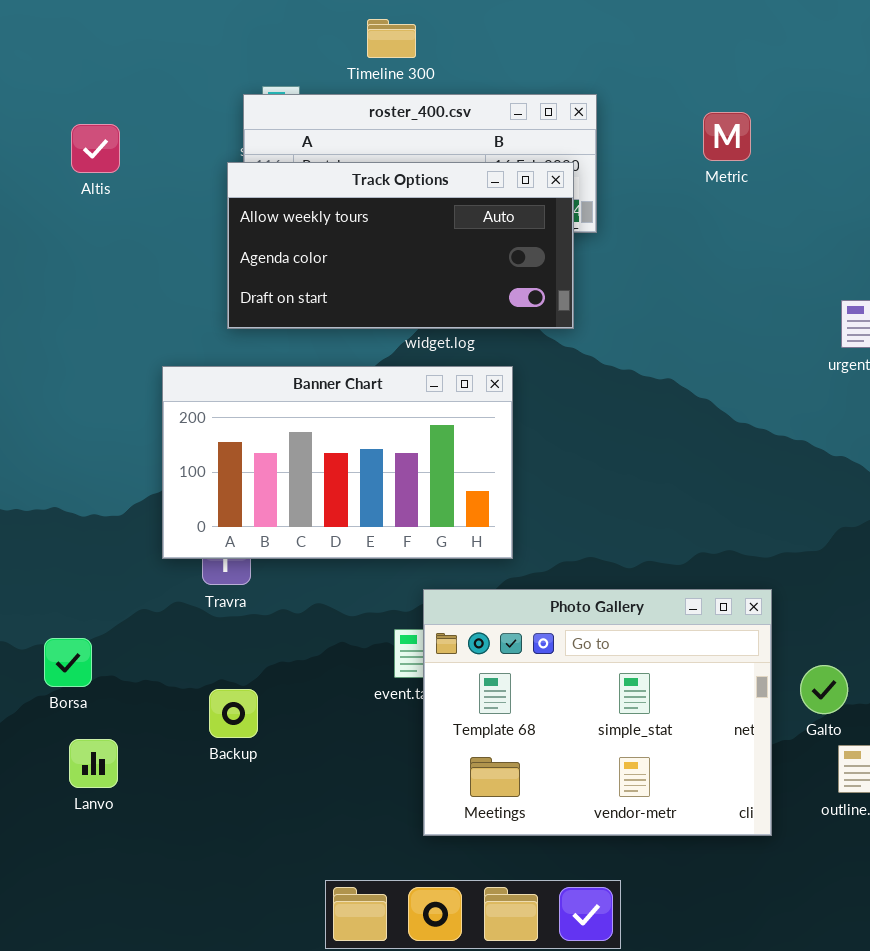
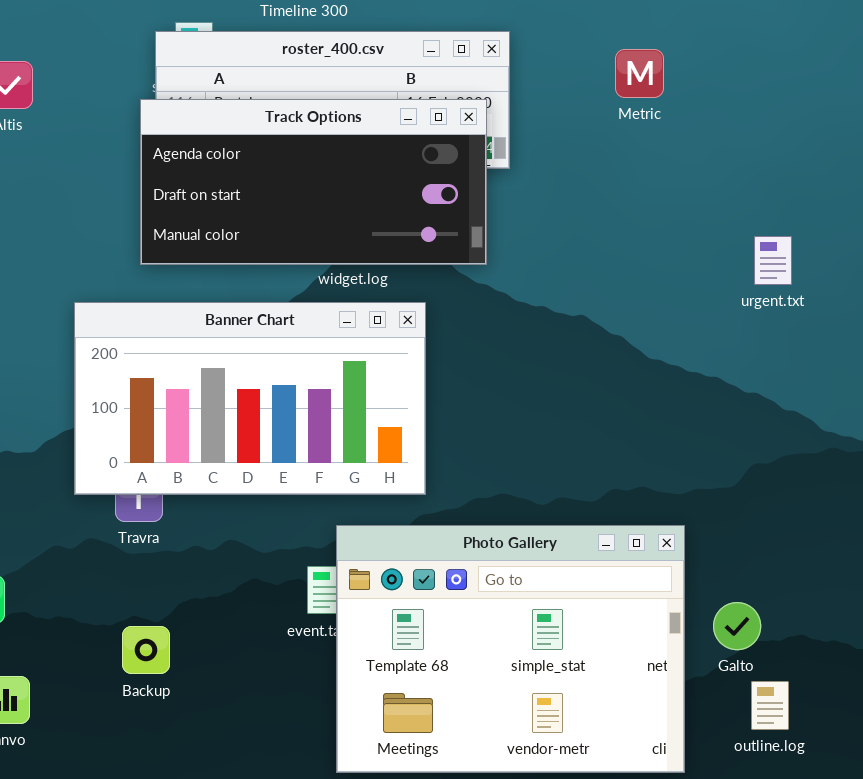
Track Options: [227,162,574,329] -> [140,99,487,265], scrolled down 1 row

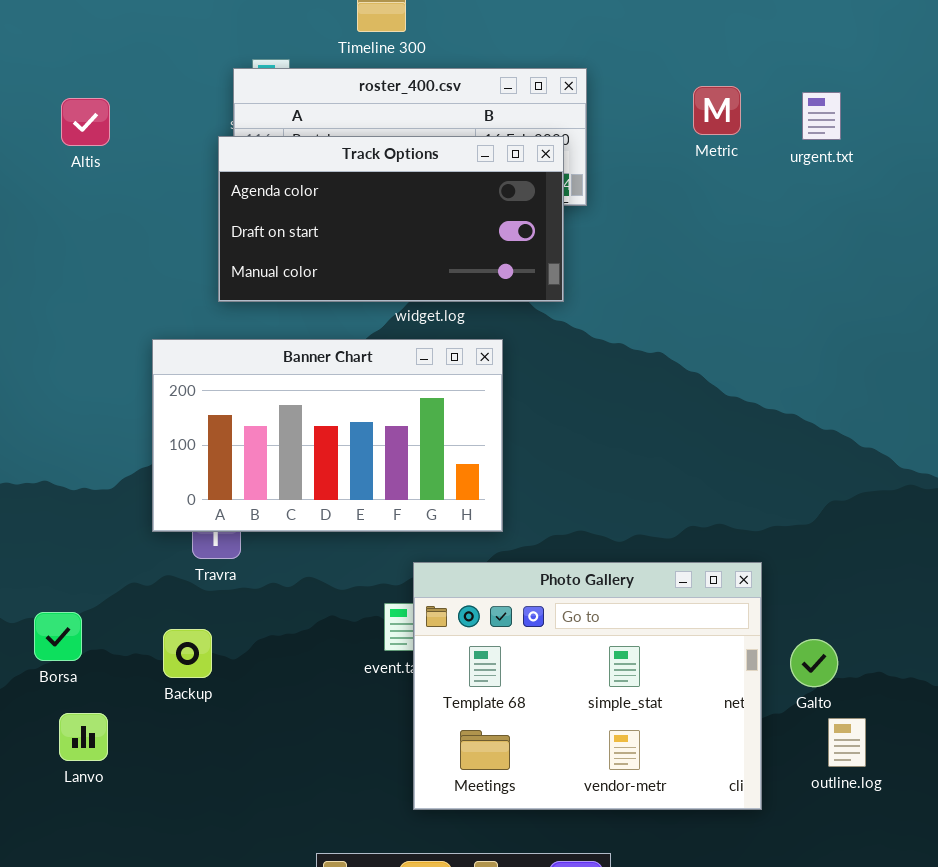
urgent.txt: [754,236,792,285] -> [802,92,841,140], moved
Backup: [122,626,170,674] -> [163,629,212,678], moved

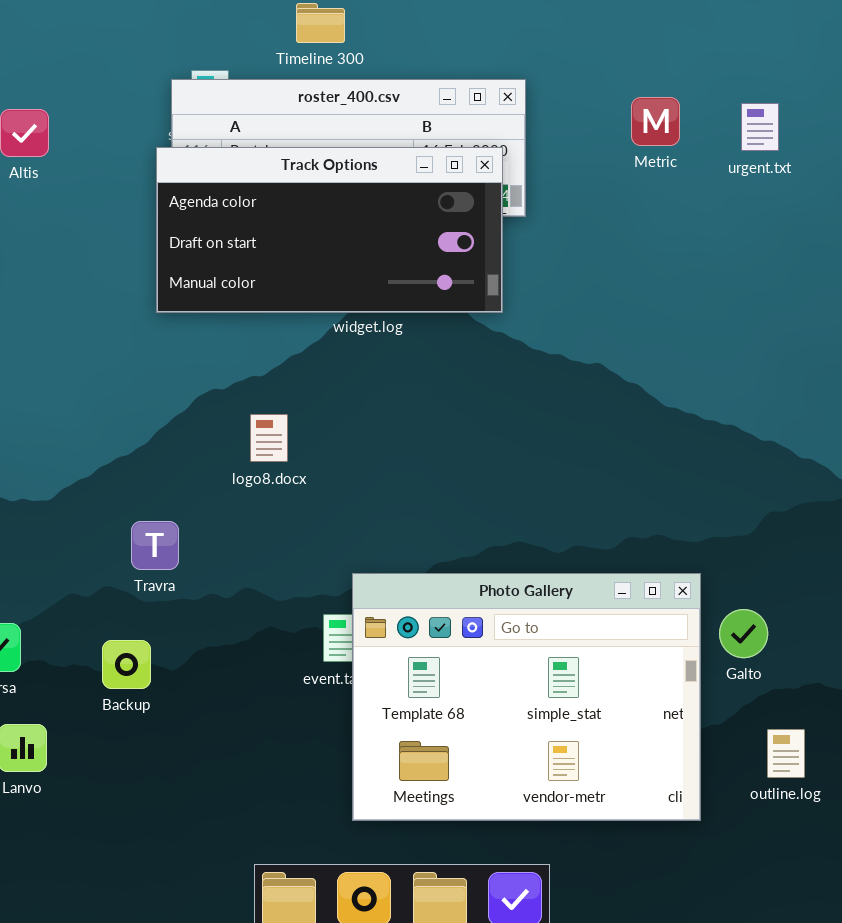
Banner Chart: [152,339,503,532] -> none, closed
Galto: [790,639,838,687] -> [719,609,768,658], moved

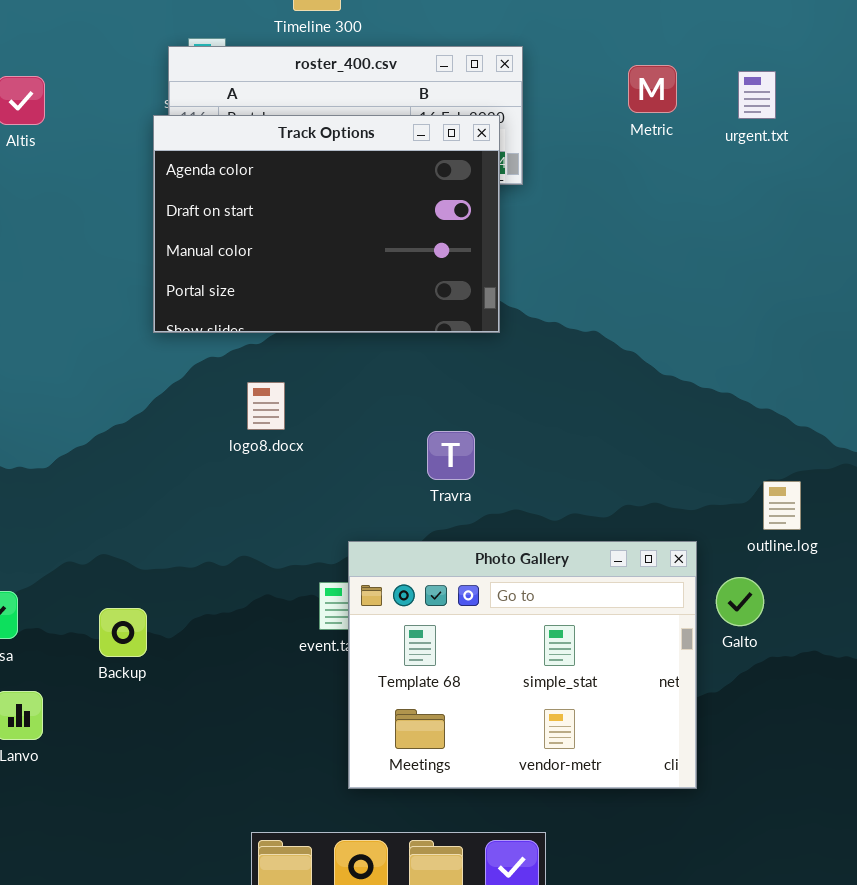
Track Options: [156,147,503,313] -> [153,115,500,333], resized
Travra: [131,521,179,570] -> [427,431,475,480], moved
outline.log: [767,729,805,778] -> [763,481,801,530], moved

